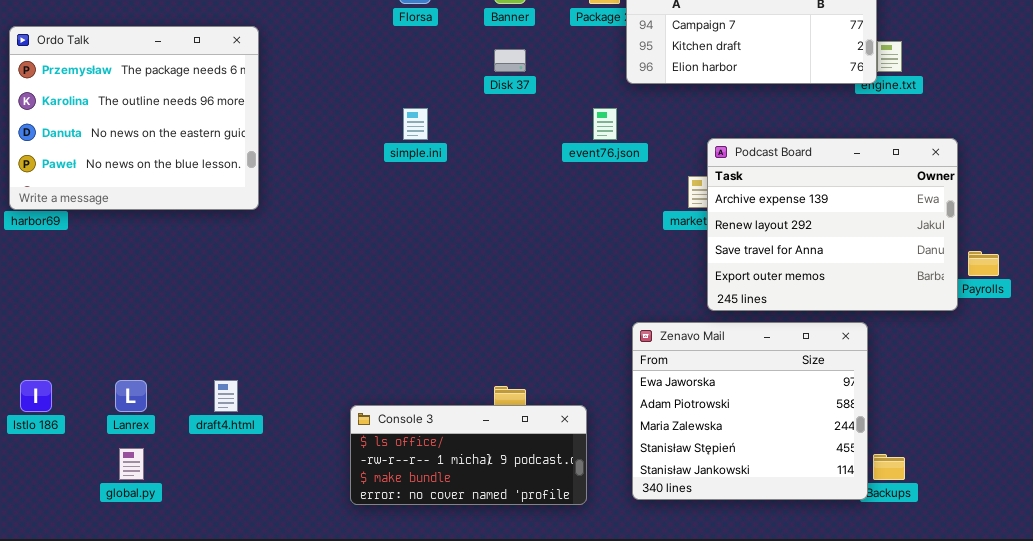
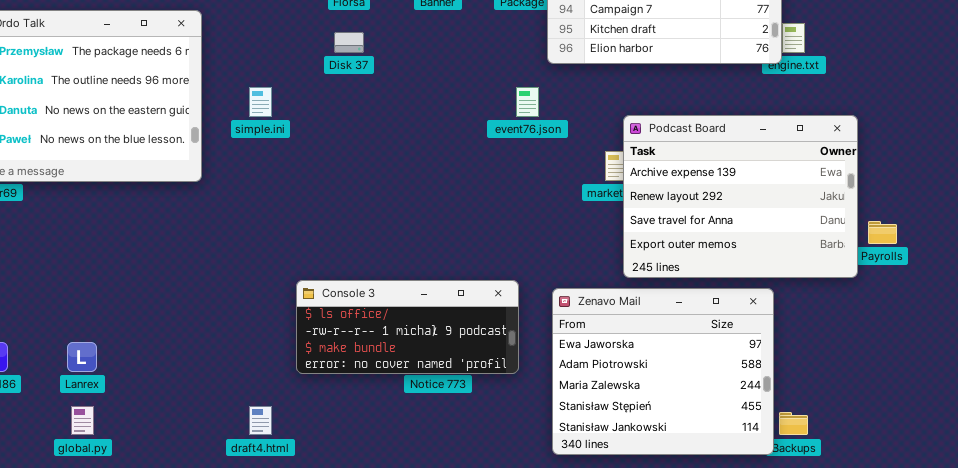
Disk 37: [494,49,526,72] -> [334,32,364,53], moved
simple.ini: [403,108,428,140] -> [249,87,272,117], moved
draft4.html: [214,380,238,412] -> [249,406,272,435], moved
Console 3: [350,405,587,505] -> [296,280,519,374], moved

